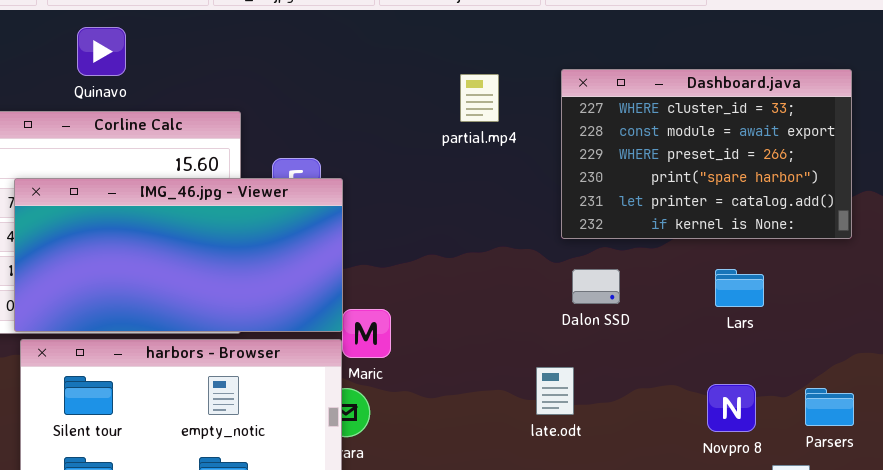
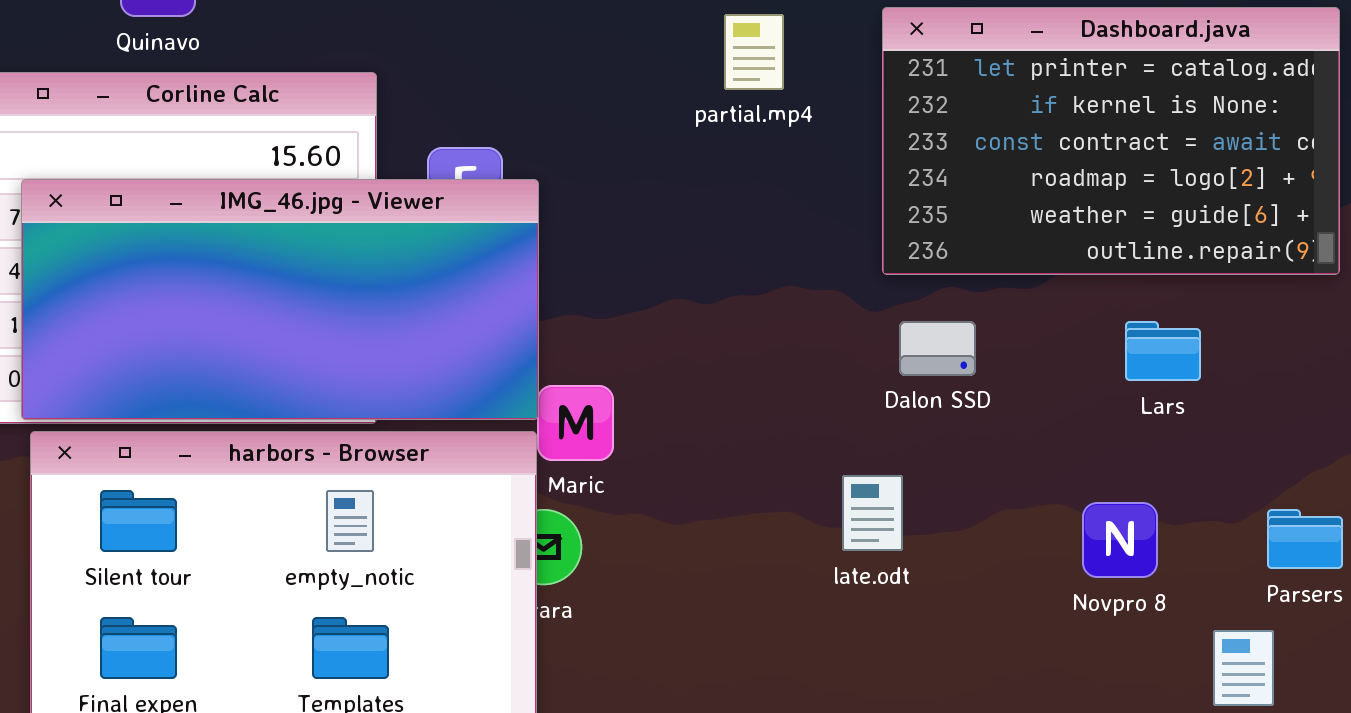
Dashboard.java: [561,69,852,239] -> [882,7,1340,275], scrolled down 4 rows
Novpro 8: [707,384,756,432] -> [1082,502,1158,578], moved

